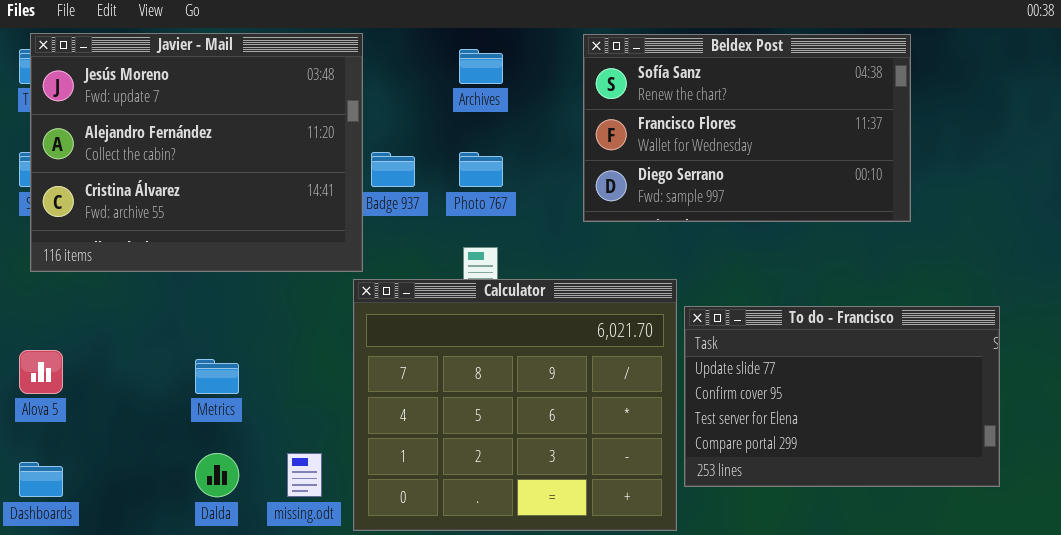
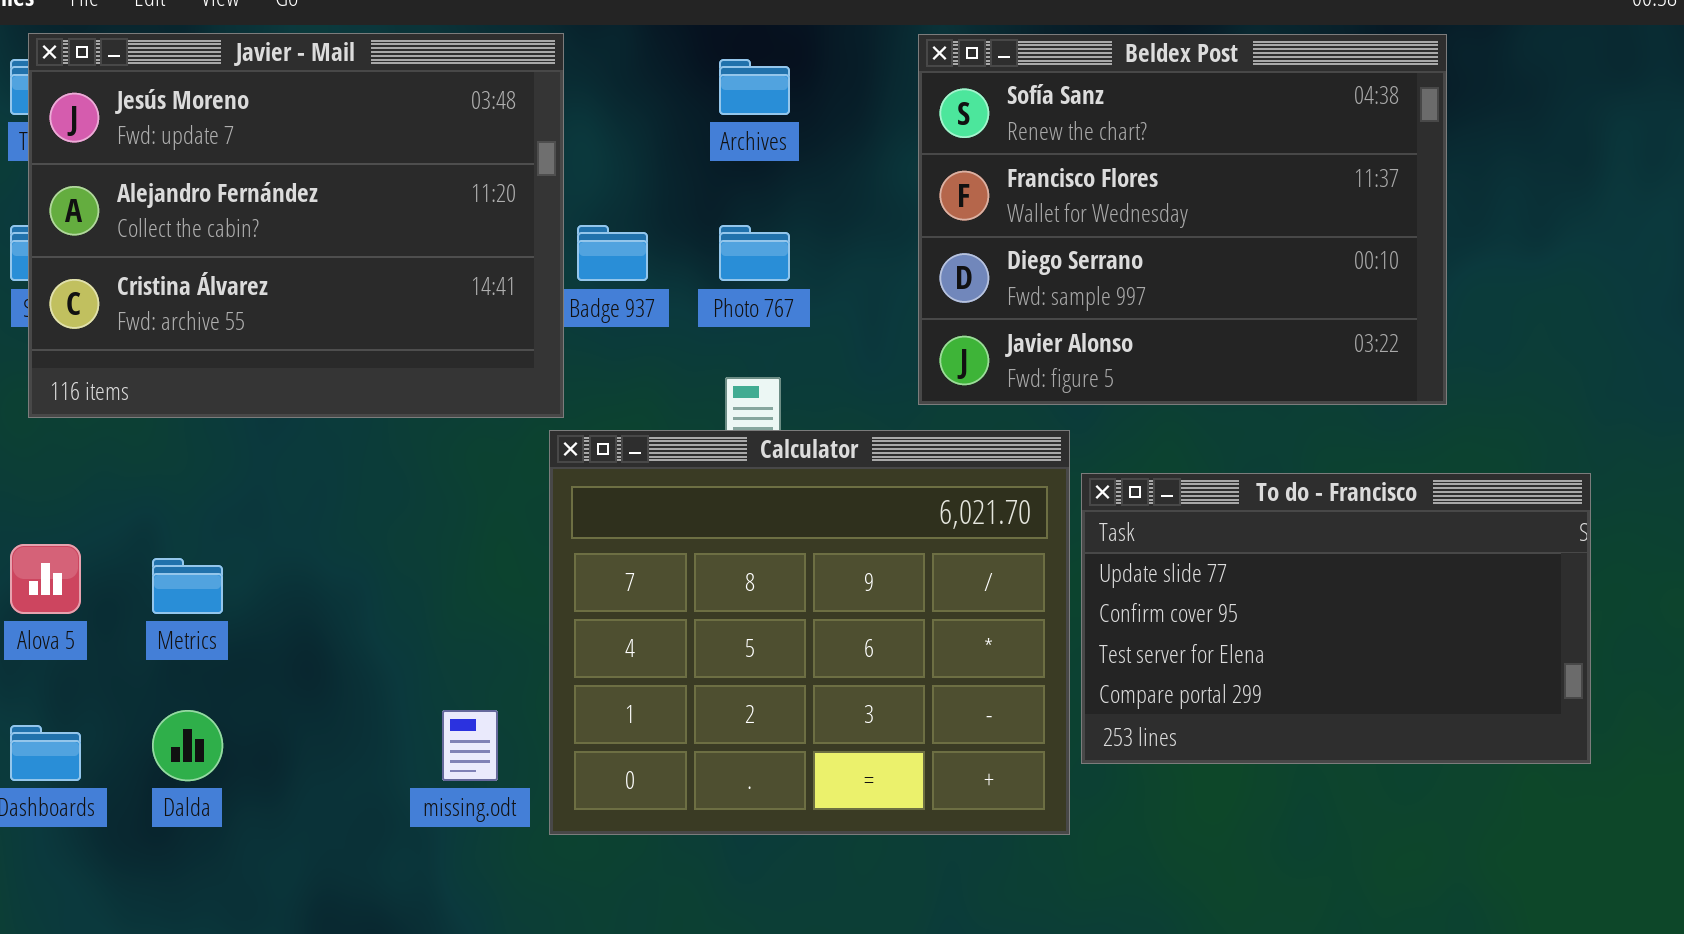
Beldex Post: [583,34,911,222] -> [918,34,1447,405], resized
Metrics: [195,359,239,394] -> [152,558,223,614], moved
Dalda: [195,453,239,497] -> [152,710,223,781], moved

